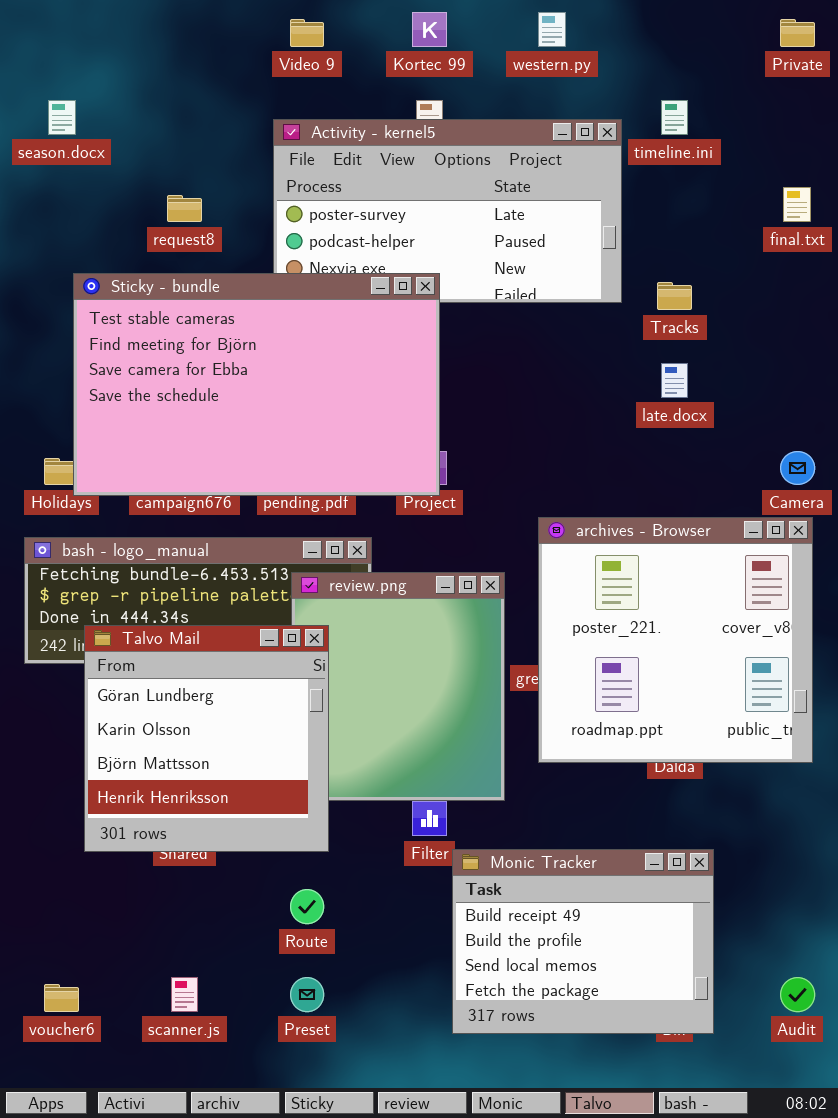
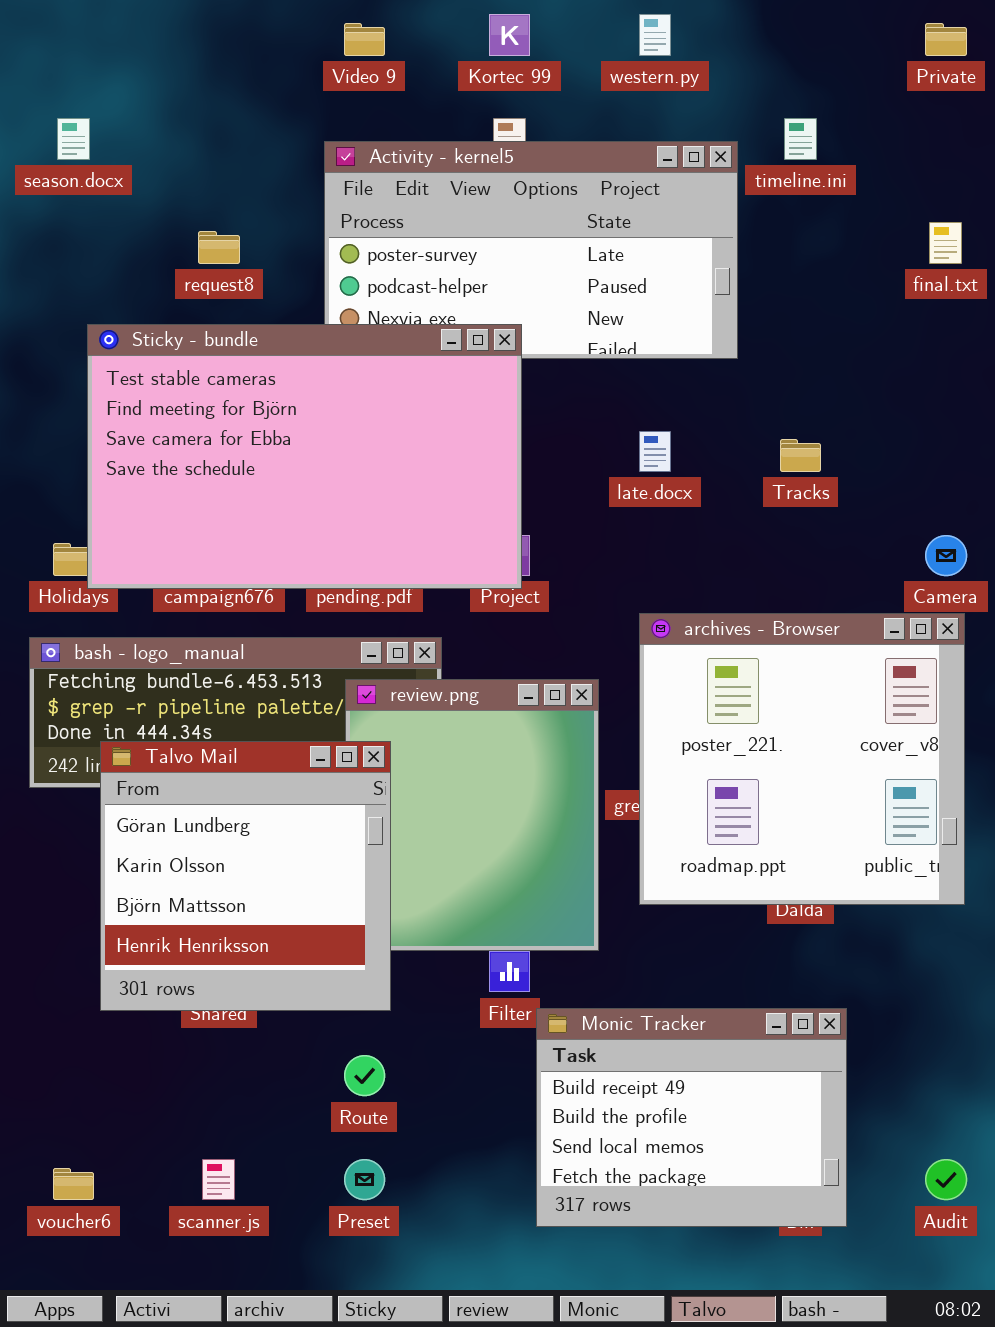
Tracks: [657,282,692,310] -> [780,439,821,472], moved
late.docx: [661,363,688,398] -> [639,431,671,472], moved

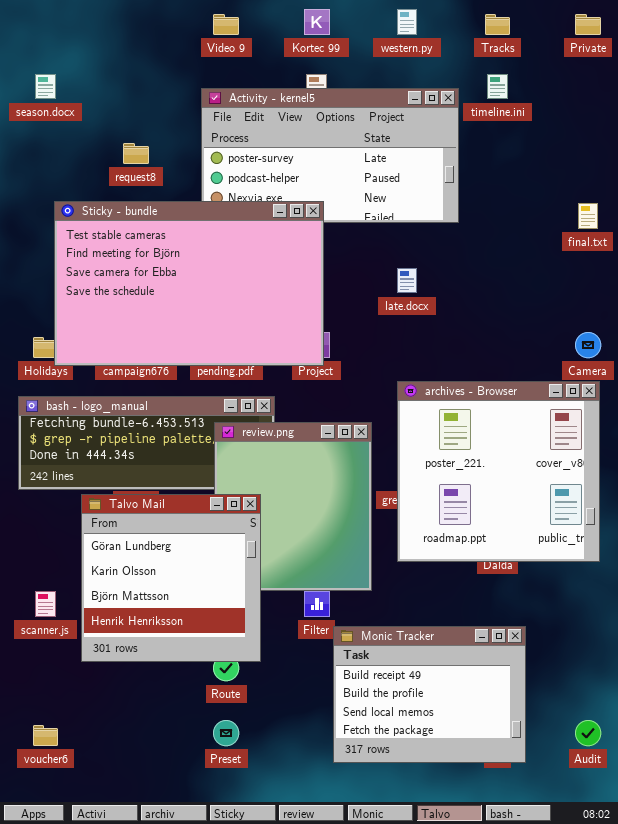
final.txt: [929,222,962,264] -> [578,203,598,229], moved
Tracks: [780,439,821,472] -> [485,14,510,35], moved
Talvo Mail: [100,741,391,1011] -> [81,494,261,662], moved
scanner.js: [202,1159,235,1200] -> [35,591,56,617], moved

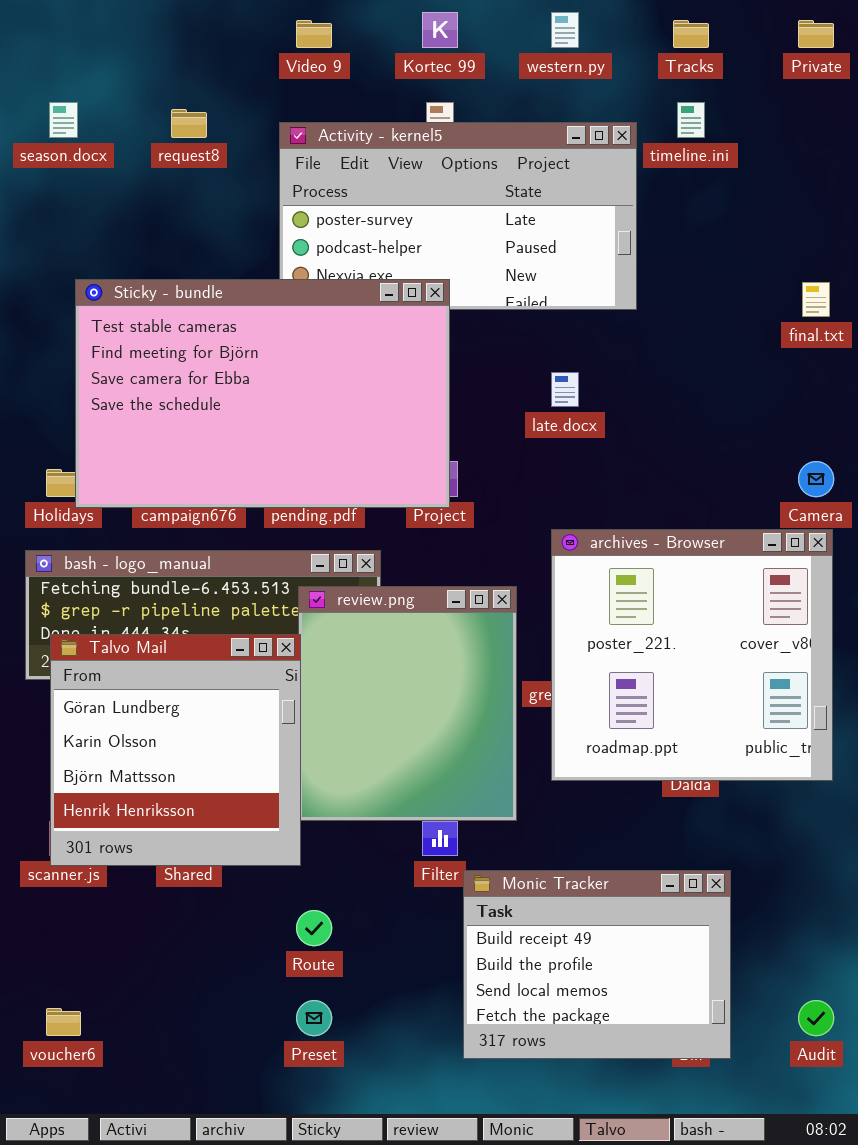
request8: [123,143,149,164] -> [171,109,207,138], moved
Talvo Mail: [81,494,261,662] -> [50,634,301,866], moved

